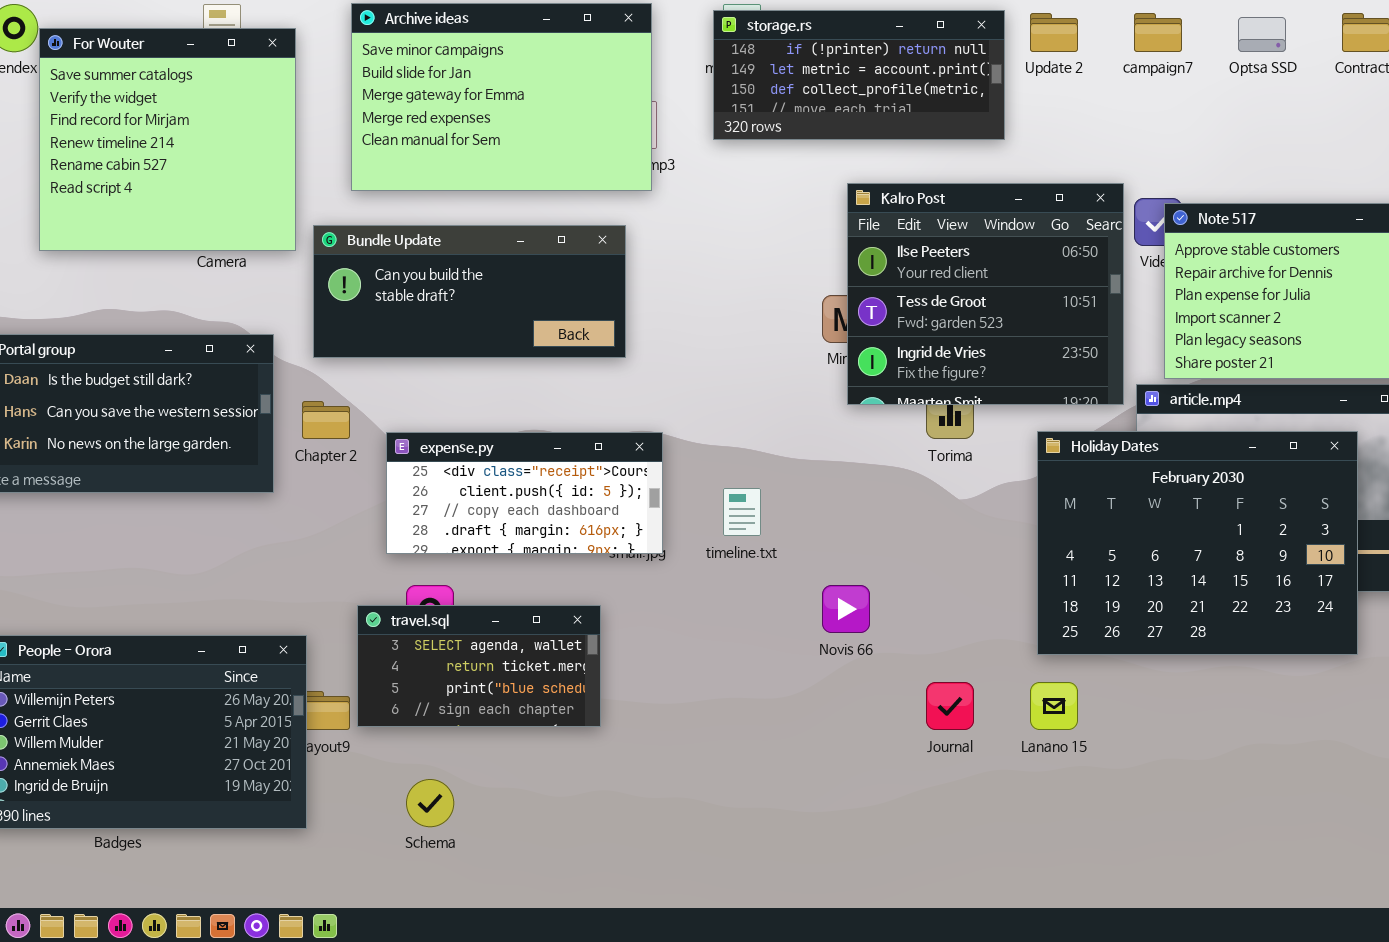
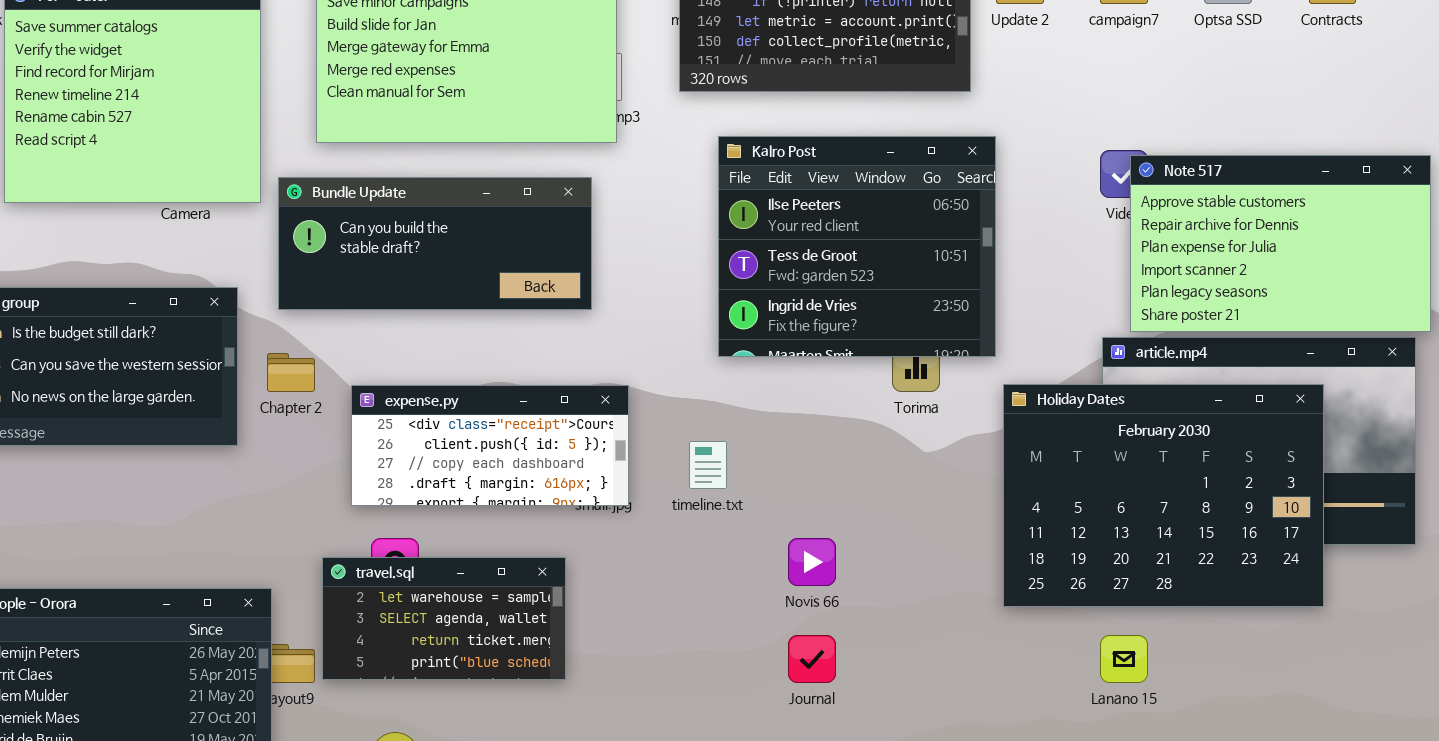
Kalro Post: [847,183,1124,405] -> [718,136,996,357], moved
travel.sql: [357,605,601,727] -> [322,557,566,680], scrolled up 1 row
Journal: [926,682,974,730] -> [788,635,836,683], moved
Lanano 15: [1030,682,1078,730] -> [1100,635,1148,683], moved

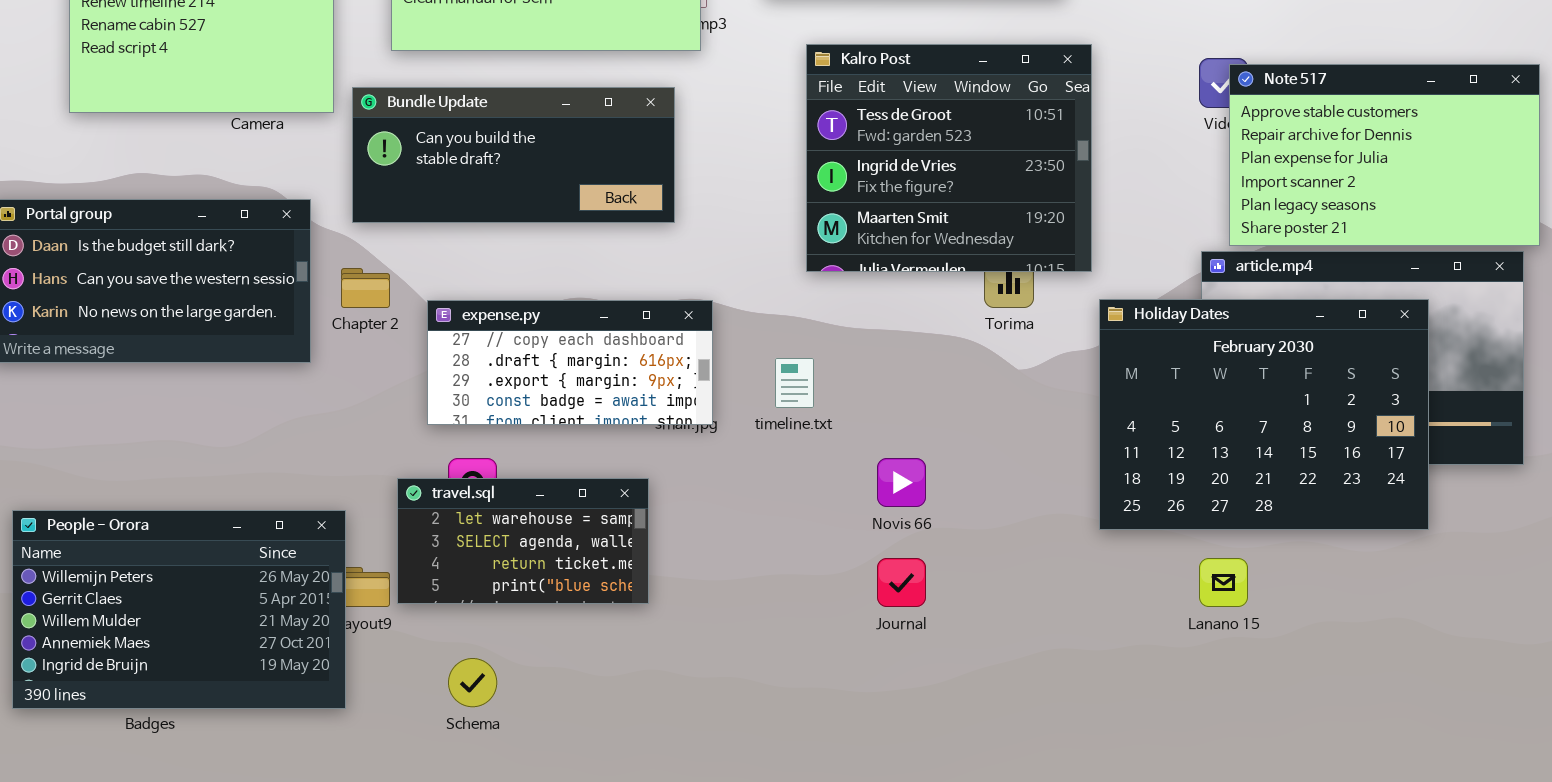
Kalro Post: [718,136,996,357] -> [806,44,1092,272], scrolled down 1 row
expense.py: [351,385,629,506] -> [427,300,713,425], scrolled down 2 rows

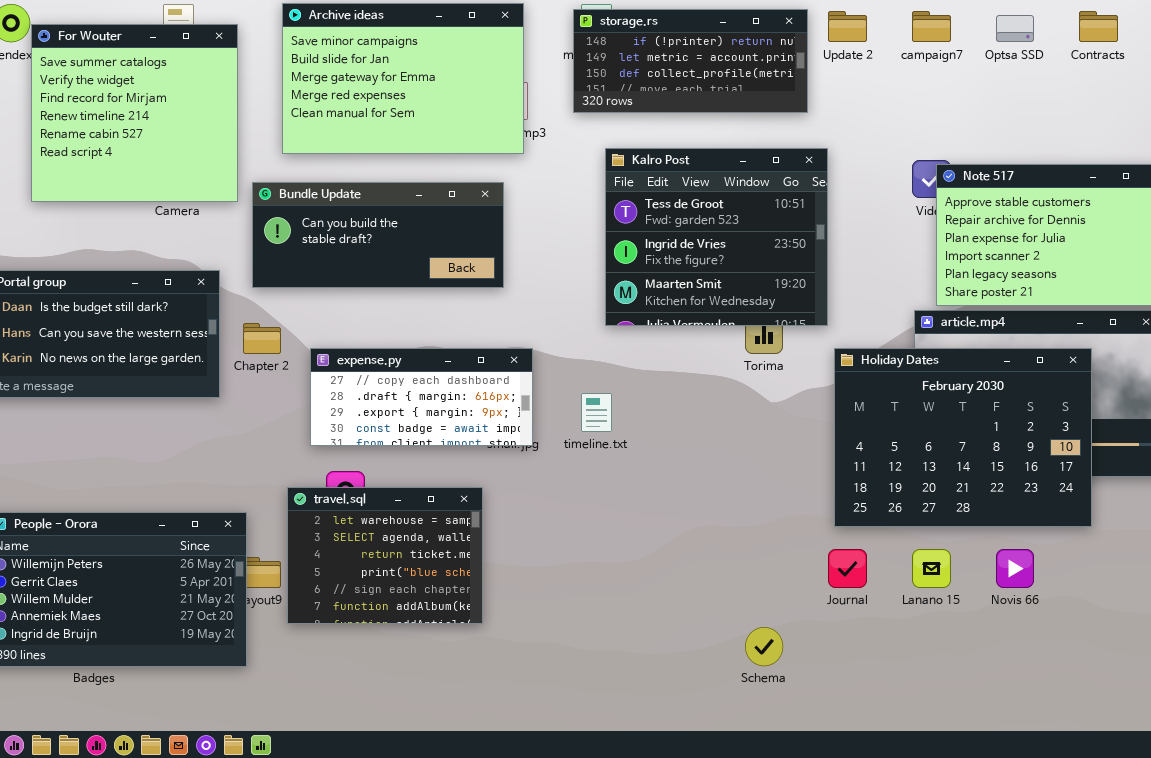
Novis 66: [877,458,926,507] -> [996,549,1034,588], moved
travel.sql: [397,478,649,604] -> [287,487,483,624], resized
Journal: [877,558,926,607] -> [828,549,867,588], moved
Schema: [448,658,497,707] -> [745,627,783,666], moved

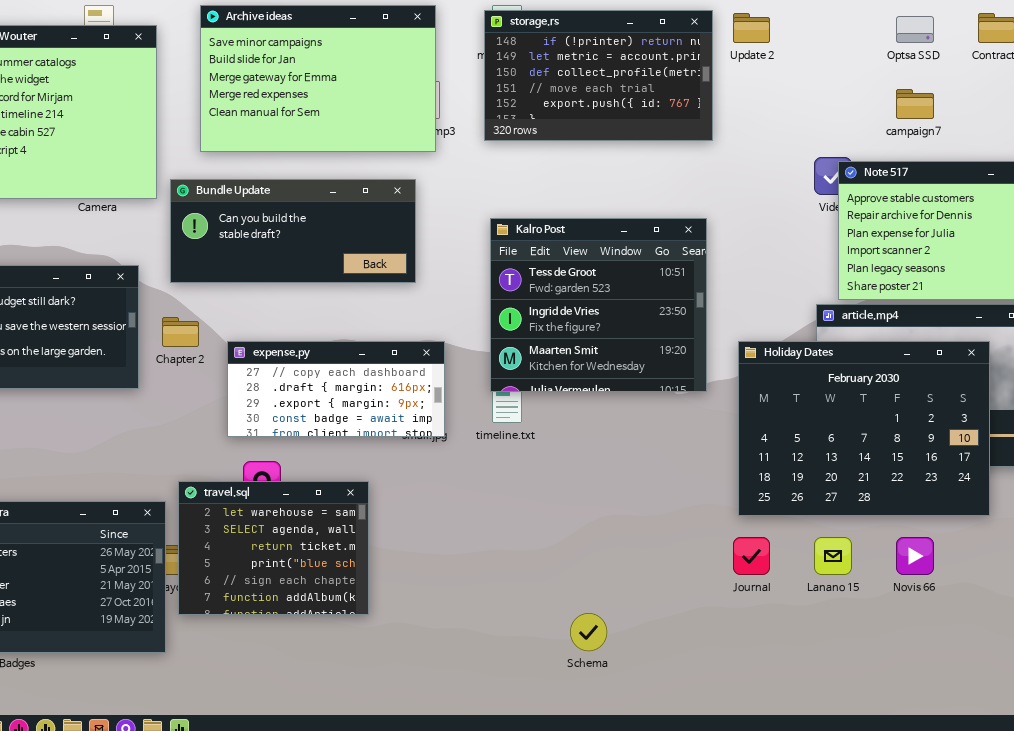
storage.rs: [573,9,808,113] -> [484,10,713,141], resized
campaign7: [912,11,951,42] -> [896,89,934,119], moved
Kalro Post: [605,148,828,326] -> [490,218,707,392], moved
travel.sql: [287,487,483,624] -> [178,481,369,615], moved
Schema: [745,627,783,666] -> [570,613,607,651], moved

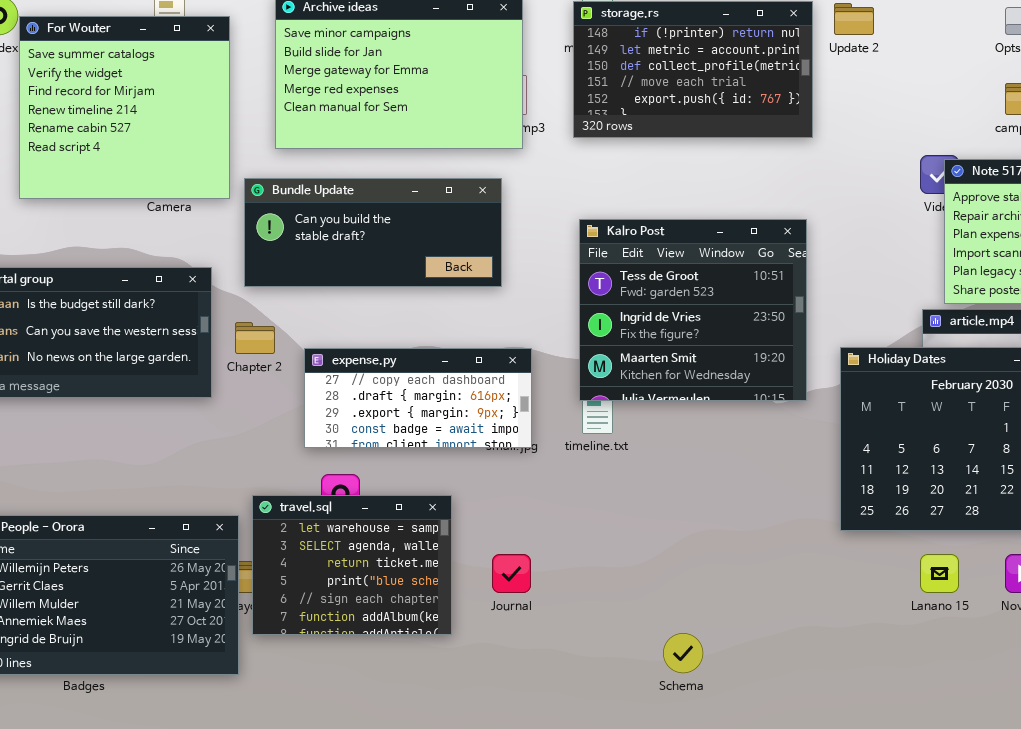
Journal: [733,537,770,575] -> [492,554,531,593], moved

